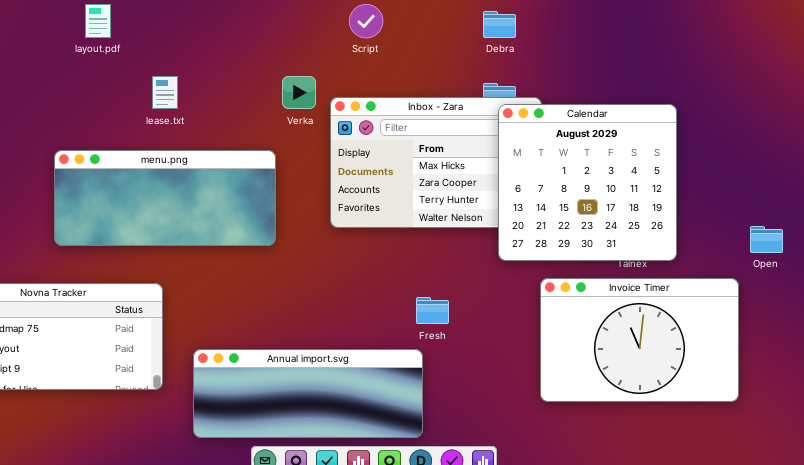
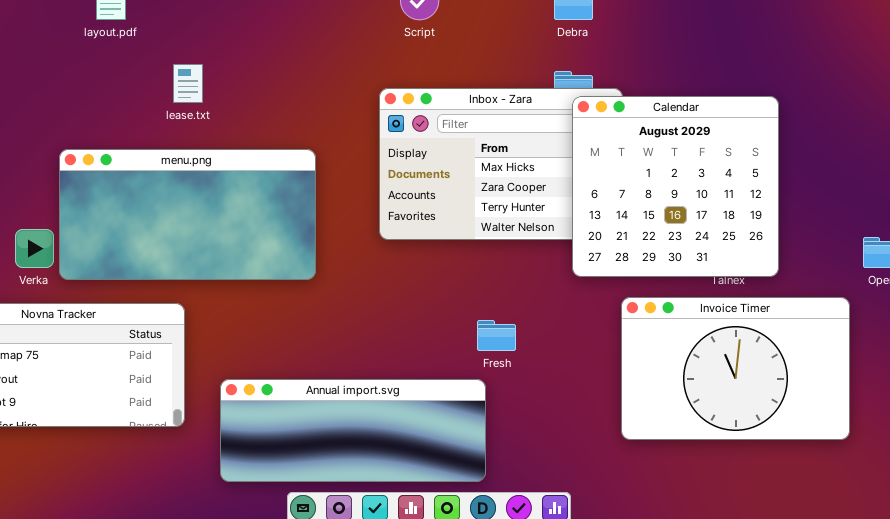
Verka: [282,76,316,109] -> [15,229,54,268], moved
menu.png: [54,150,276,246] -> [59,149,316,280], resized

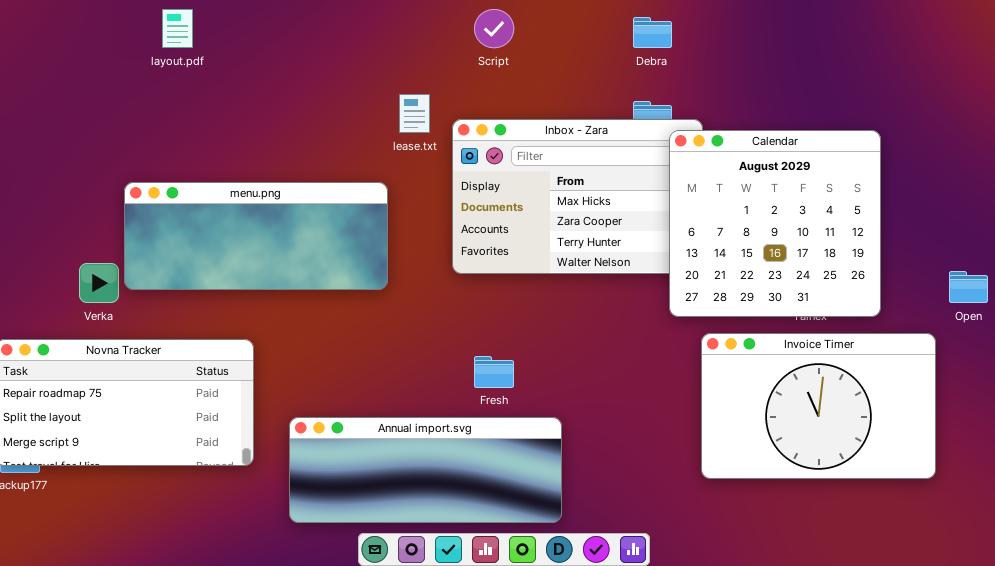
lease.txt: [173,64,203,103] -> [399,94,430,133], moved
Calendar: [572,96,779,277] -> [669,130,881,317], moved
menu.png: [59,149,316,280] -> [124,182,388,290], resized
Fresh: [477,320,516,351] -> [474,356,514,388], moved

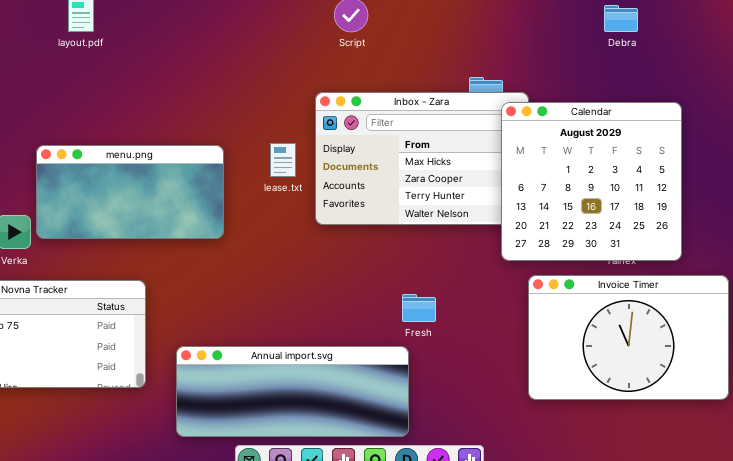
Debra: [633,17,672,48] -> [604,5,638,32], moved
lease.txt: [399,94,430,133] -> [270,143,296,177], moved
menu.png: [124,182,388,290] -> [36,145,224,239], resized
Fresh: [474,356,514,388] -> [402,294,436,322], moved

